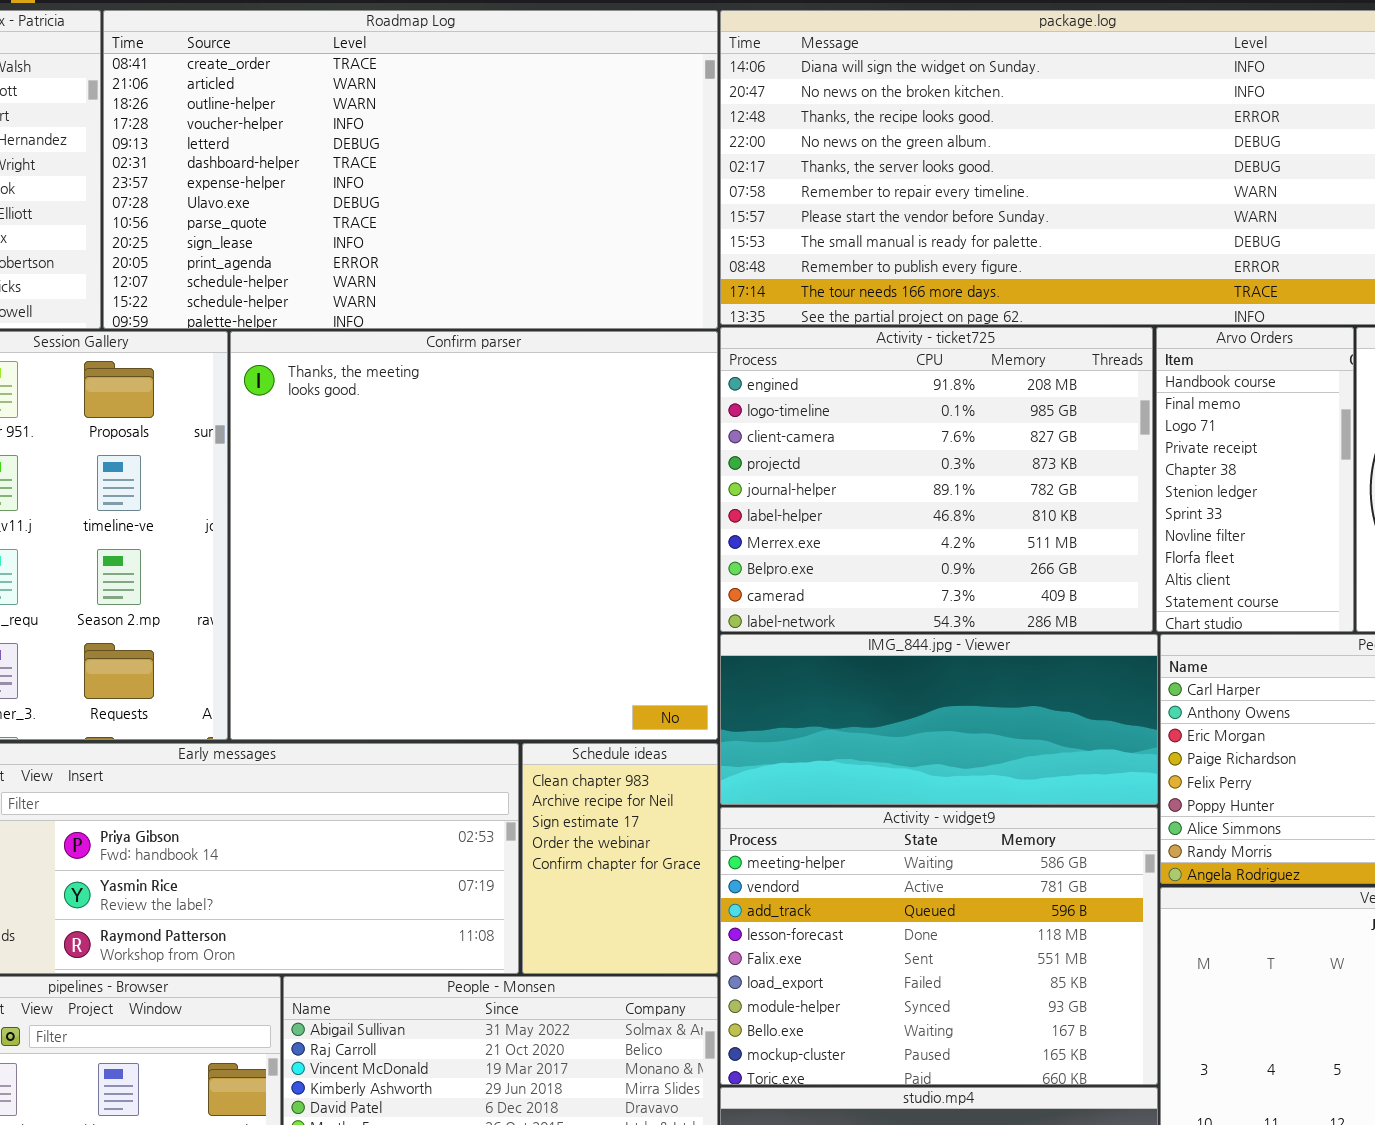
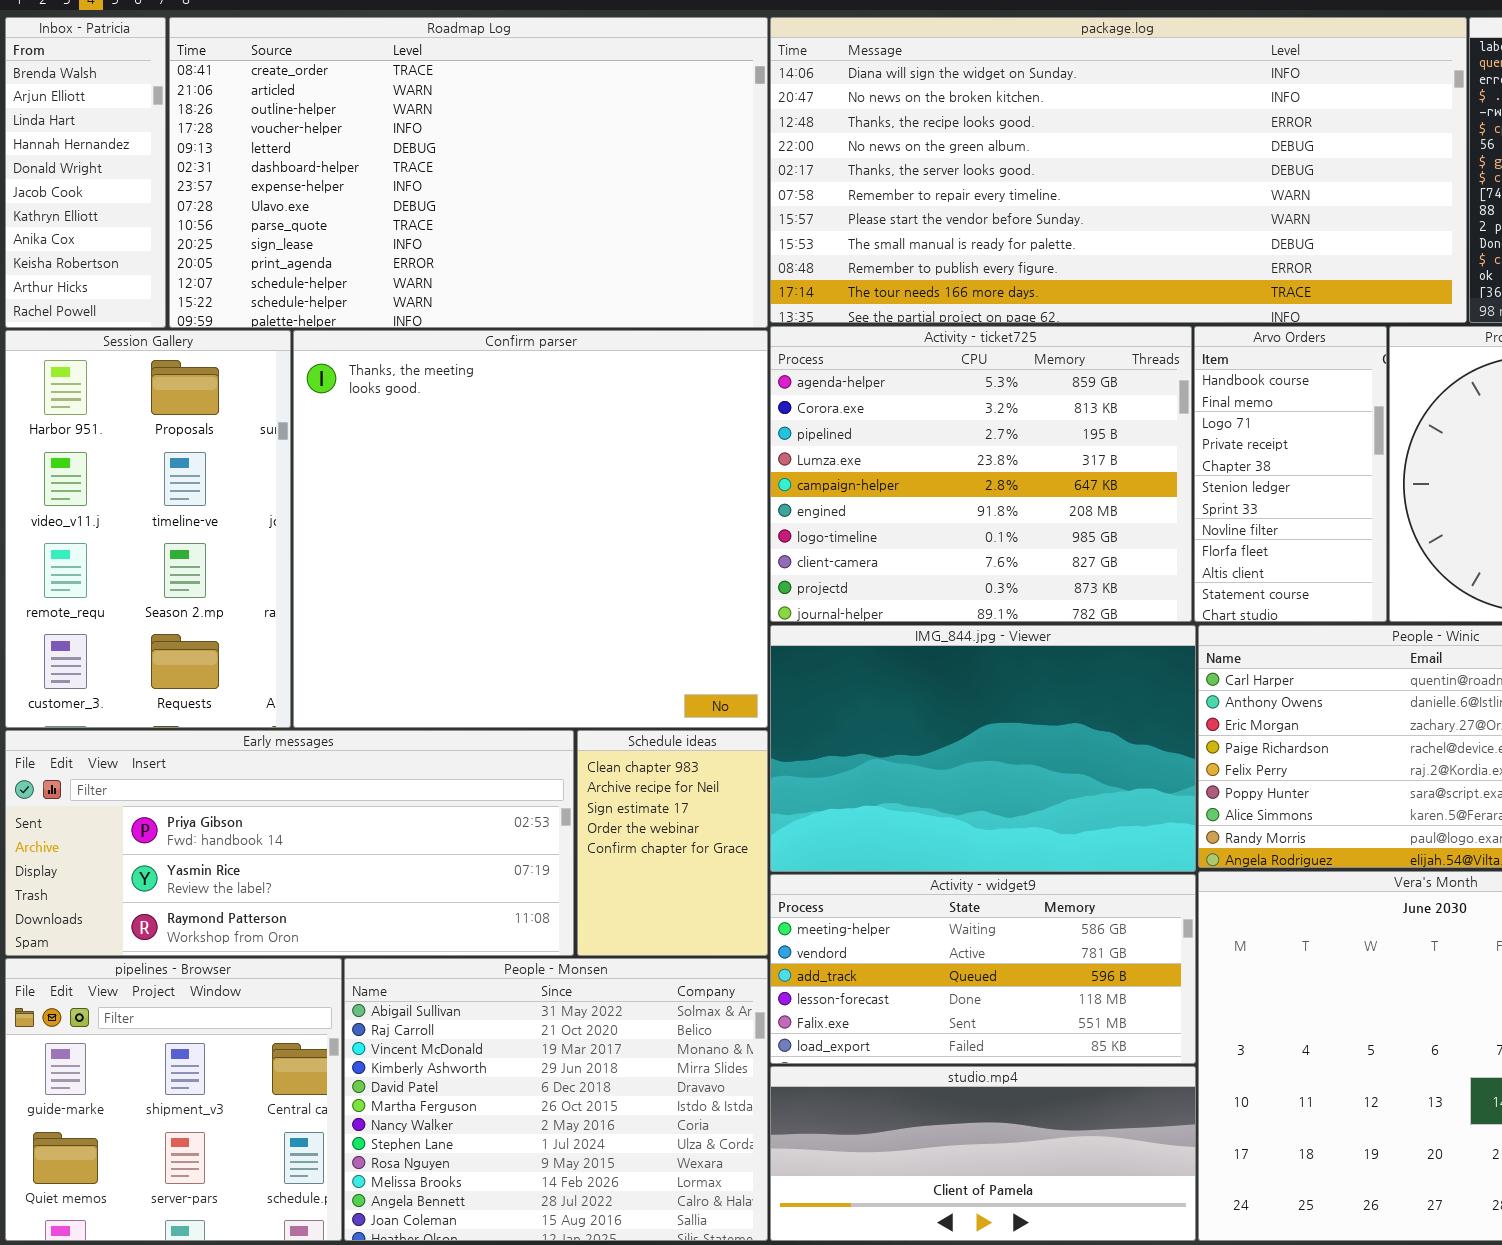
Activity - ticket725: [720,327,1153,632] -> [770,326,1192,622], scrolled up 5 rows
IMG_844.jpg - Viewer: [720,634,1158,805] -> [770,625,1196,872], resized
Activity - widget9: [720,807,1158,1085] -> [770,874,1196,1064], resized

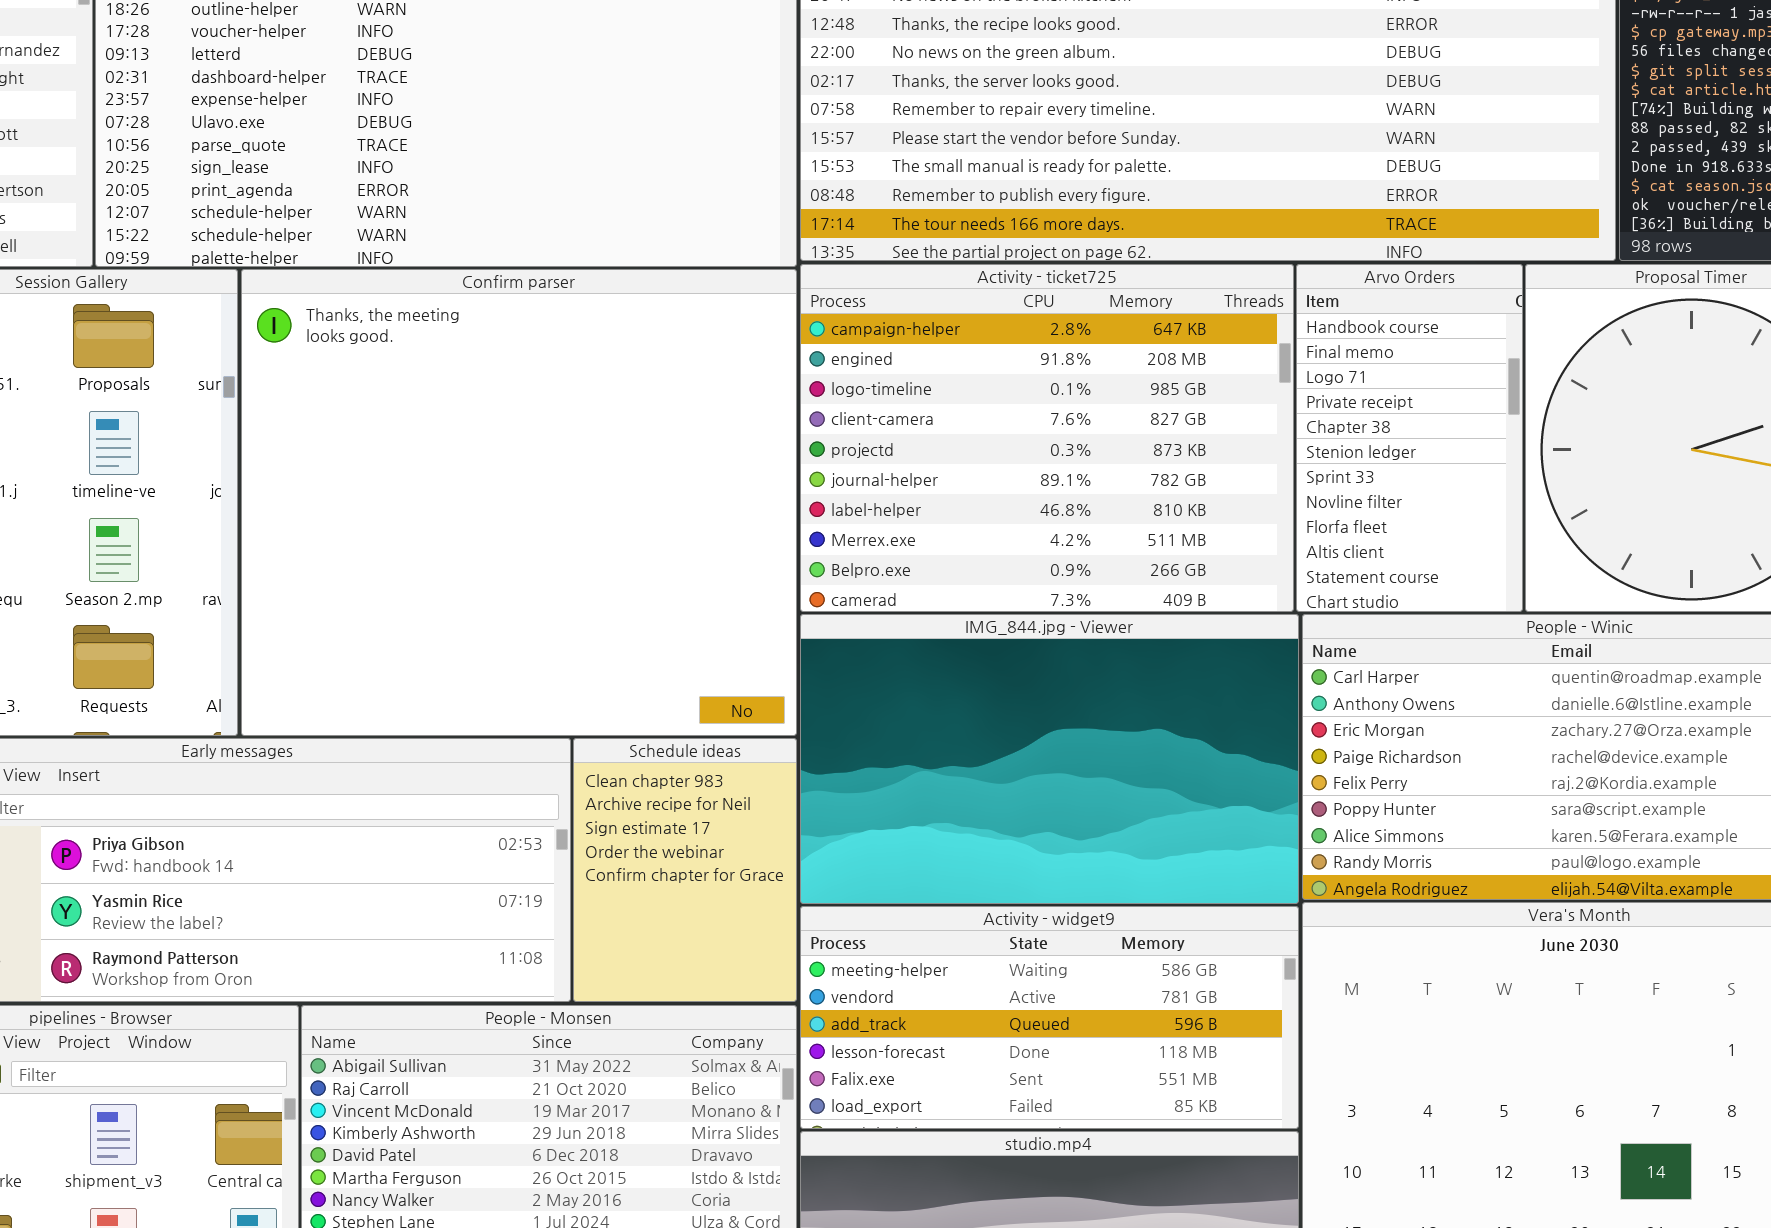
Activity - ticket725: [770,326,1192,622] -> [800,264,1294,612], scrolled down 4 rows

